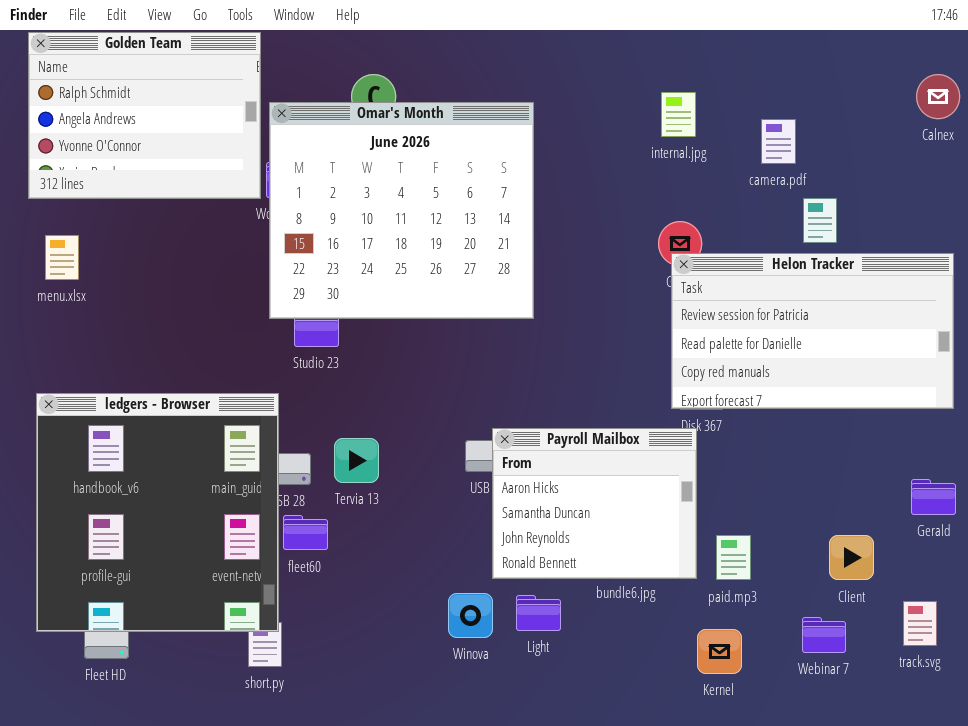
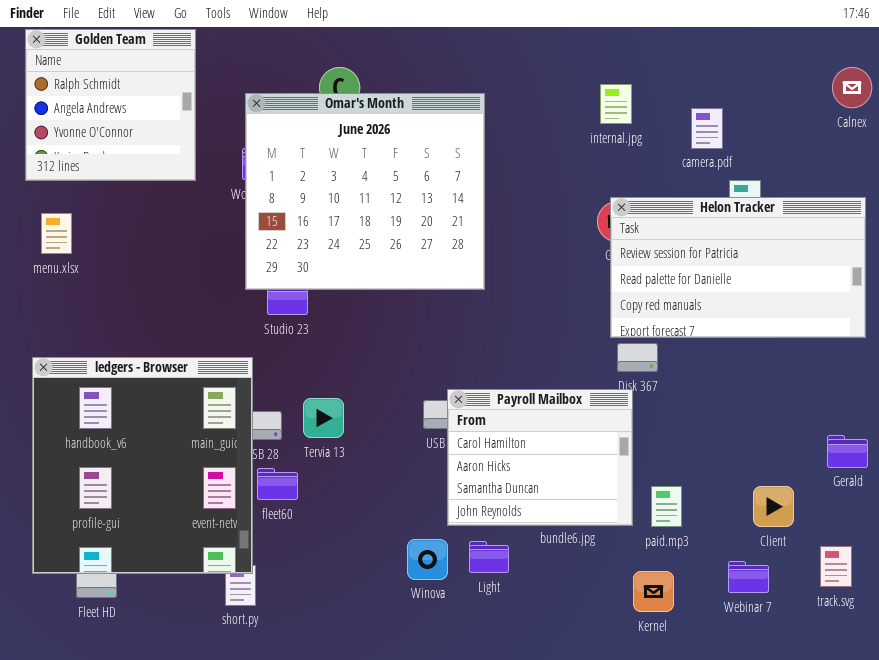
Golden Team: [28,32,261,199] -> [25,29,196,181], resized
Helon Tracker: [671,253,954,409] -> [610,197,866,338], moved
Payroll Mailbox: [492,428,697,579] -> [447,389,633,526], scrolled up 1 row

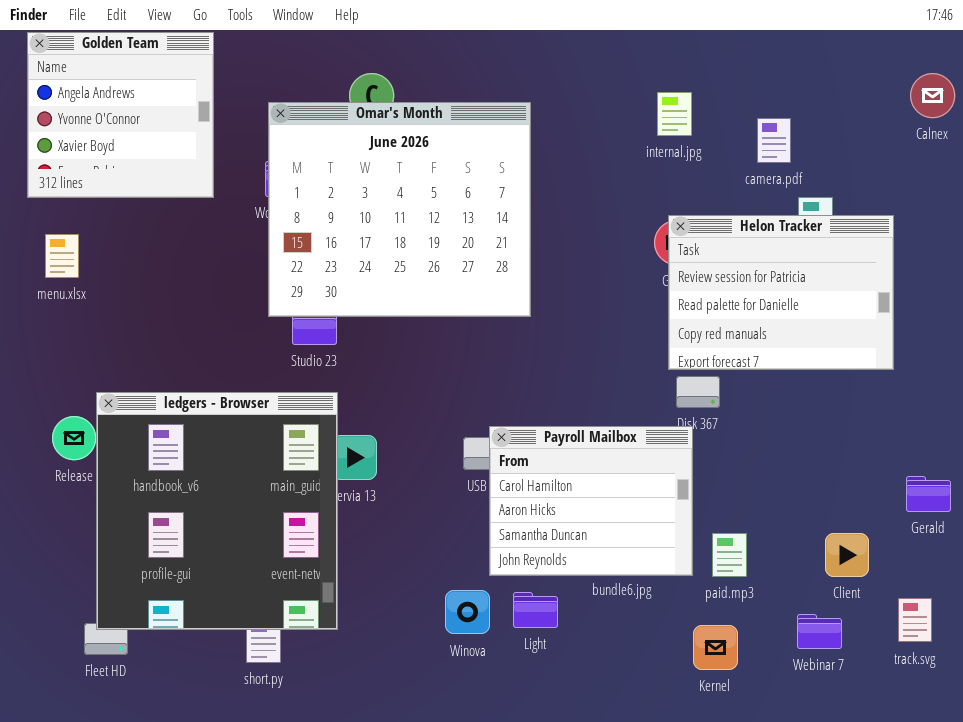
Golden Team: [25,29,196,181] -> [27,32,214,198], scrolled down 1 row
Helon Tracker: [610,197,866,338] -> [668,215,894,370], resized
ledgers - Browser: [32,357,253,574] -> [96,392,338,630], moved

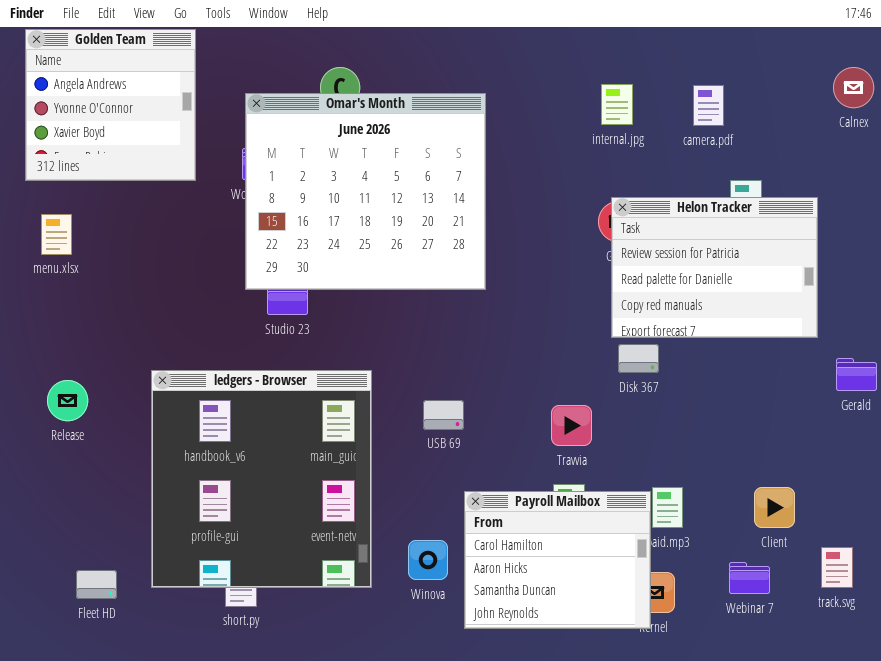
camera.pdf: [757,118,791,163] -> [693,85,724,126], moved
ledgers - Browser: [96,392,338,630] -> [151,370,372,588], moved
Payroll Mailbox: [489,426,693,576] -> [464,491,651,629], moved
Gerald: [906,476,951,512] -> [836,358,877,391], moved

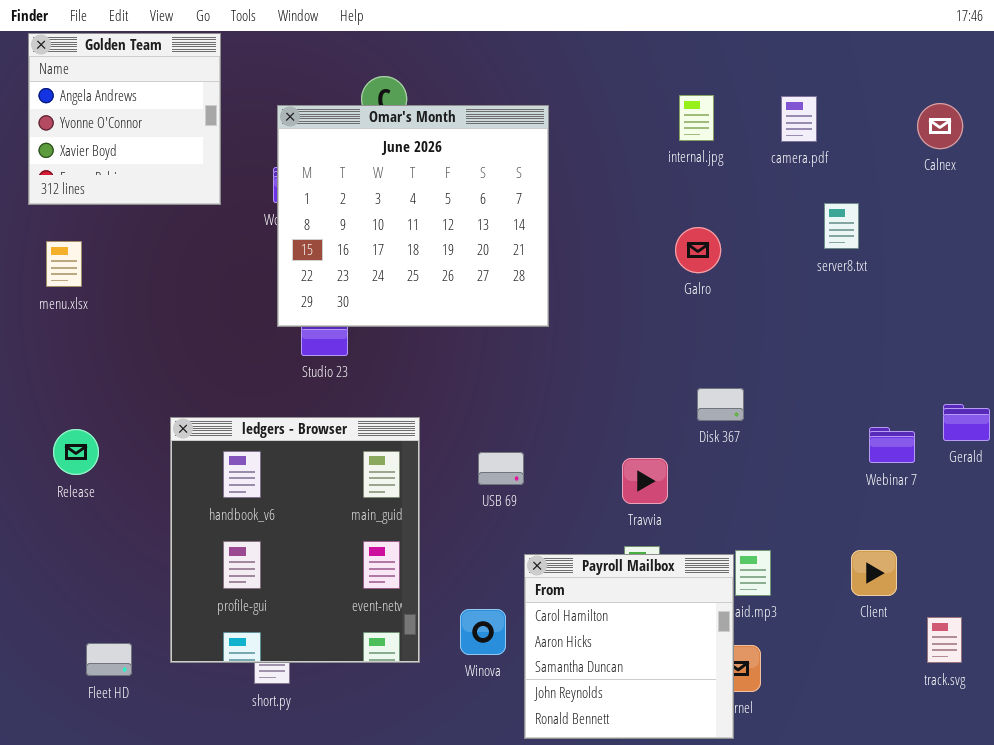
Calnex: [833,67,874,108] -> [917,103,963,149], moved
Helon Tracker: [611,197,818,338] -> none, closed
Payroll Mailbox: [464,491,651,629] -> [524,554,734,739], resized
Webinar 7: [729,562,770,594] -> [869,427,915,463], moved

